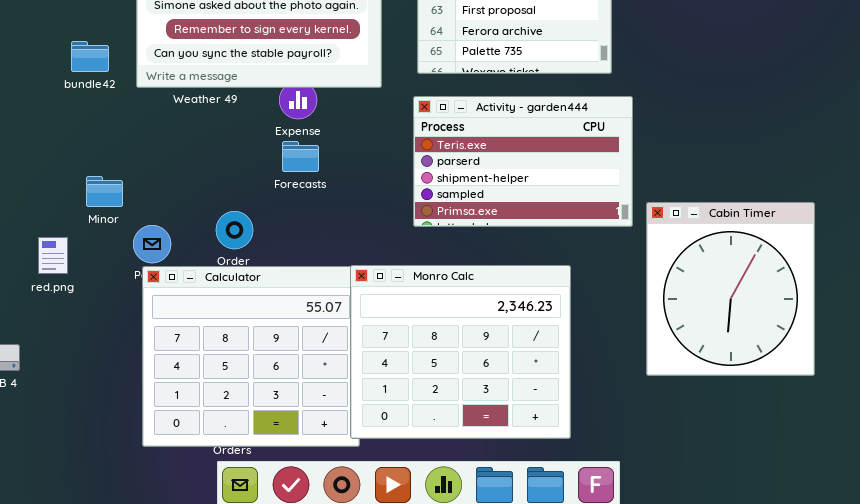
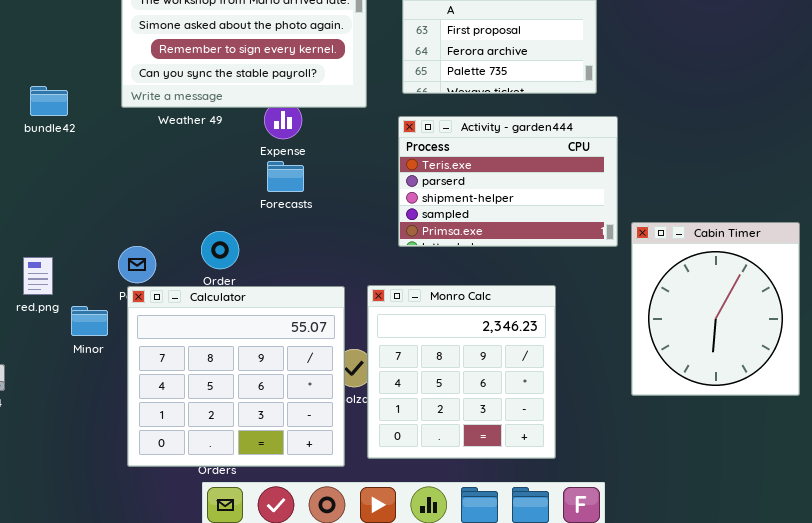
bundle42: [71,41,109,72] -> [30,86,68,116], moved
Minor: [86,176,123,207] -> [71,306,108,336], moved
Monro Calc: [350,265,571,439] -> [367,285,556,459], resized

